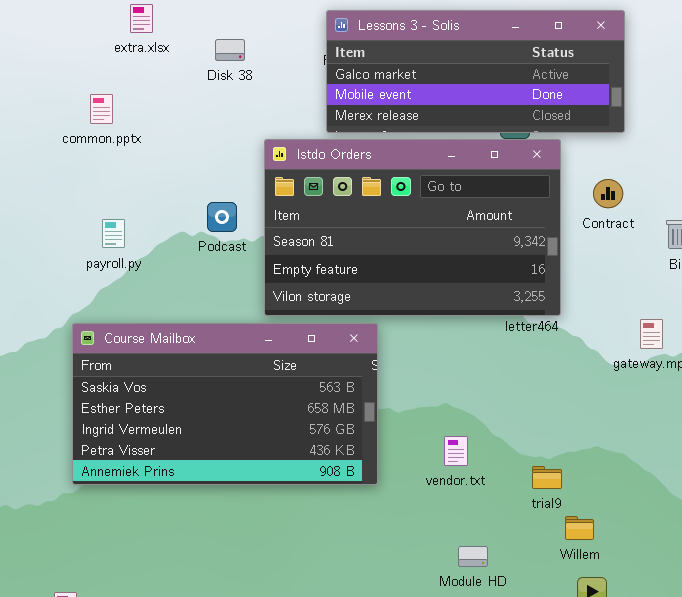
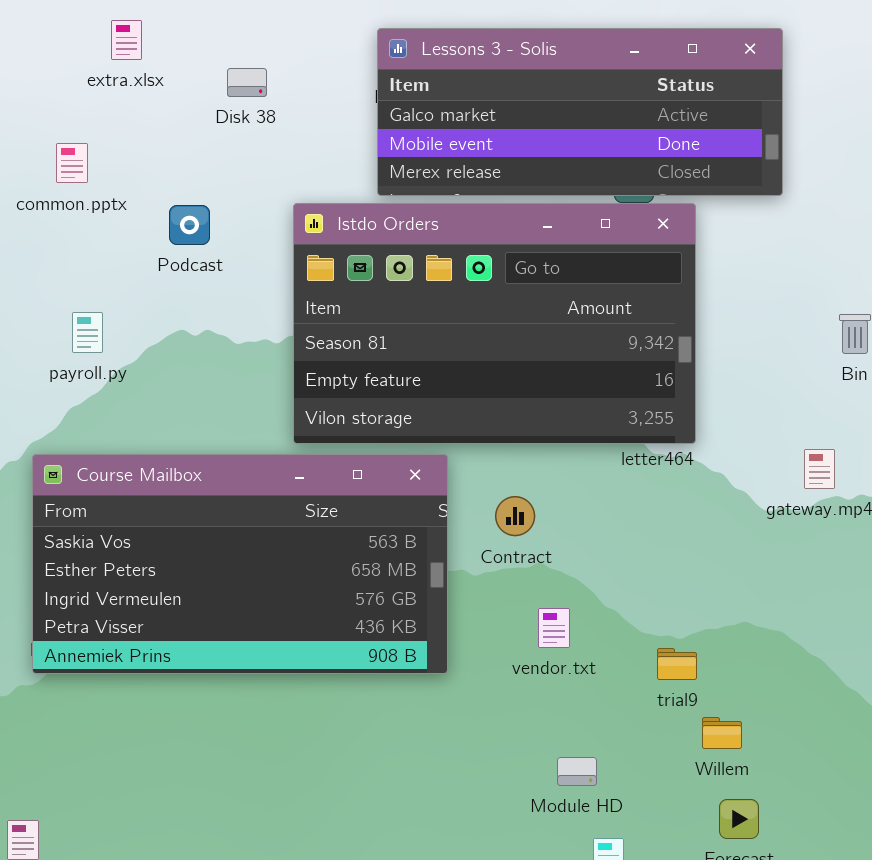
Contract: [593,179,623,208] -> [495,496,535,536], moved
Podcast: [207,202,237,232] -> [169,205,210,245], moved

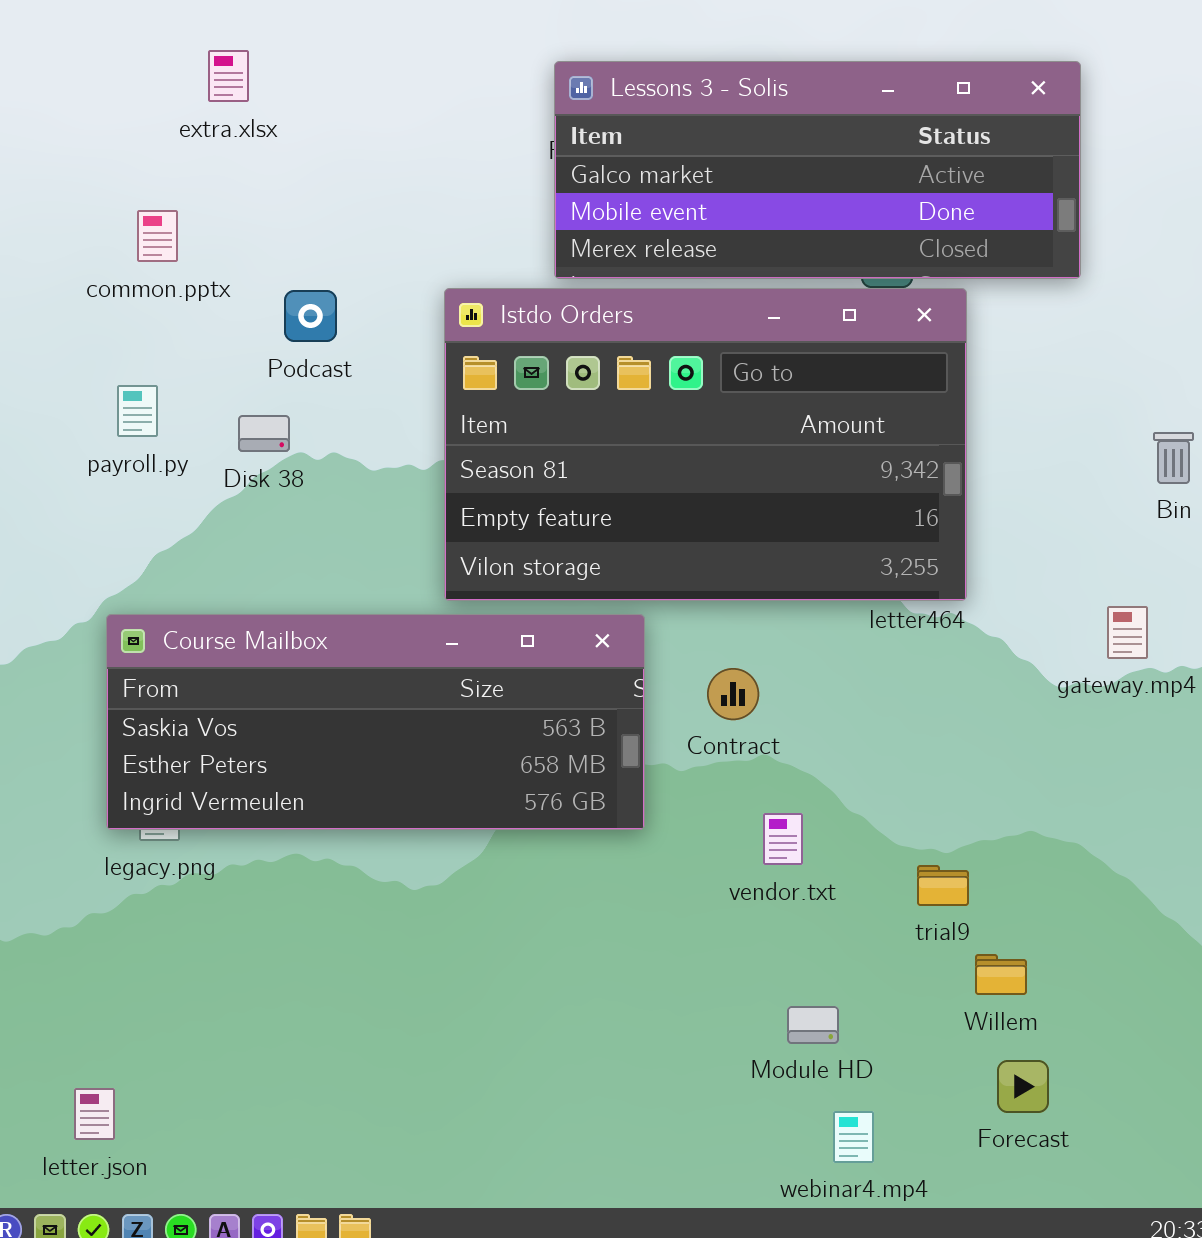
Disk 38: [227,68,267,97] -> [238,415,290,452], moved
payroll.py: [72,312,103,353] -> [117,385,158,437], moved
Course Mailbox: [32,454,448,674] -> [106,614,645,830], resized

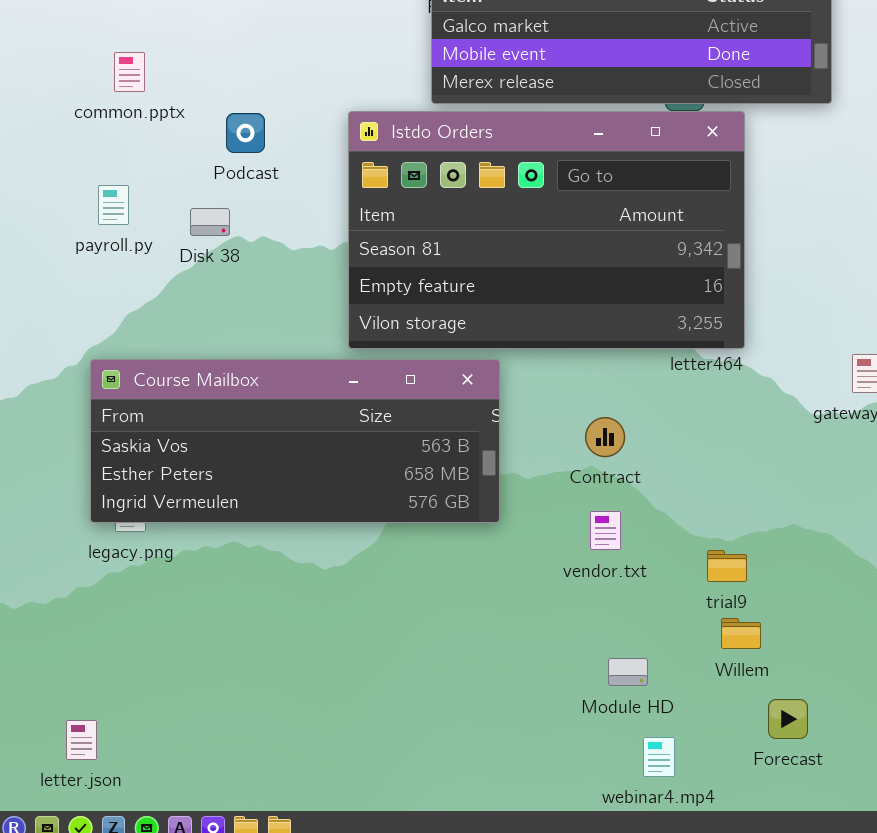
Contract: [707,668,759,720] -> [585,417,625,457], moved
Willem: [975,954,1027,995] -> [721,618,761,649], moved

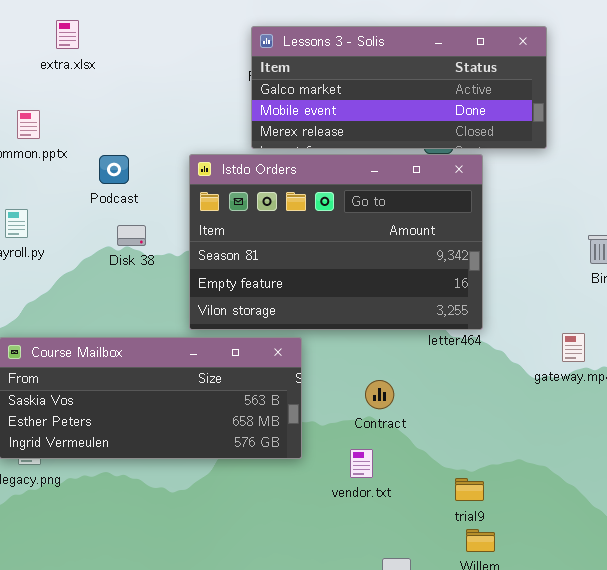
Disk 38: [190,208,230,236] -> [117,225,146,246], moved
vendor.txt: [590,511,621,550] -> [350,449,373,478], moved

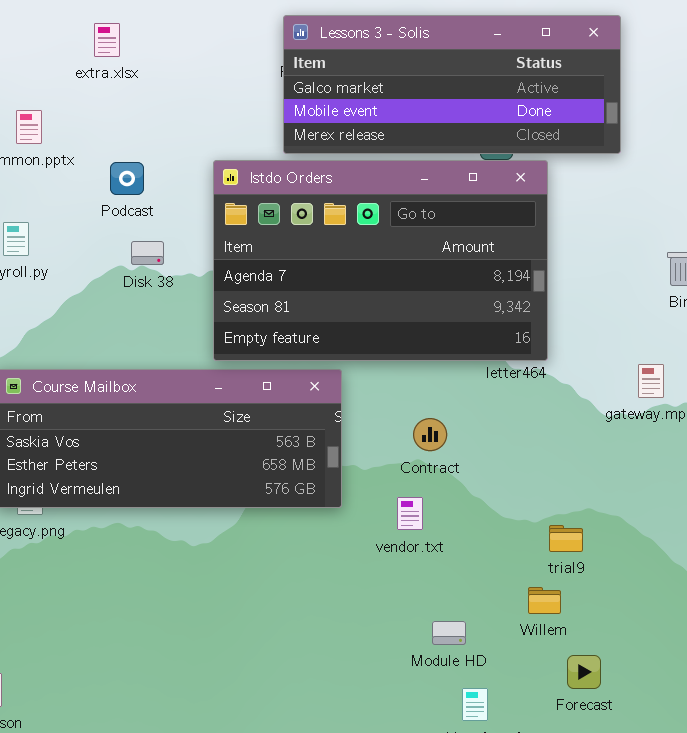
extra.xlsx: [56,20,79,49] -> [94,23,120,57], moved
Istdo Orders: [189,154,483,330] -> [213,160,548,361], scrolled up 1 row
trial9: [455,478,484,501] -> [549,525,583,552], moved

